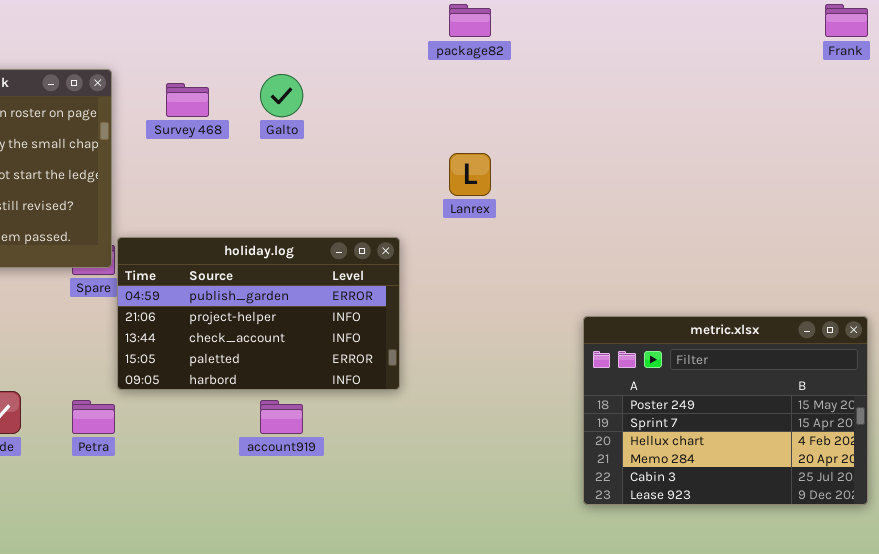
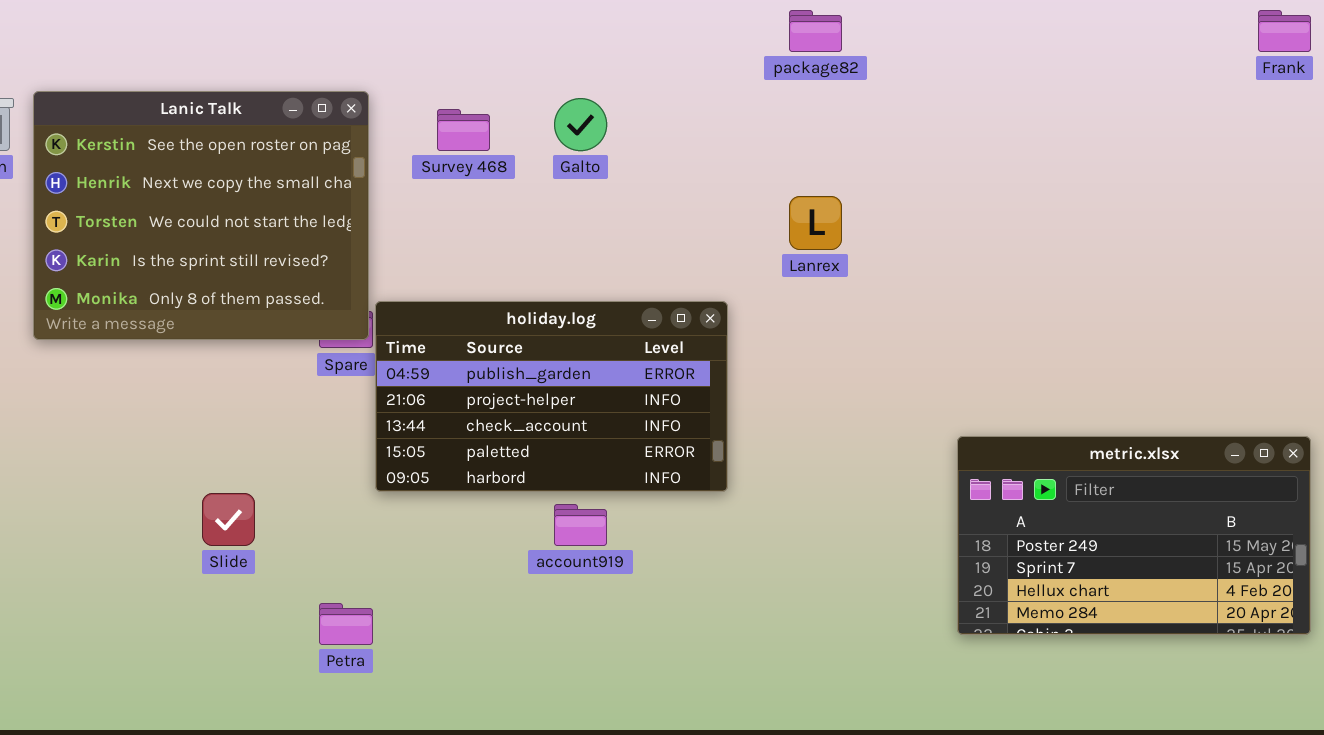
metric.xlsx: [583,316,868,505] -> [957,436,1311,635], resized
Petra: [72,400,115,434] -> [319,603,373,645], moved

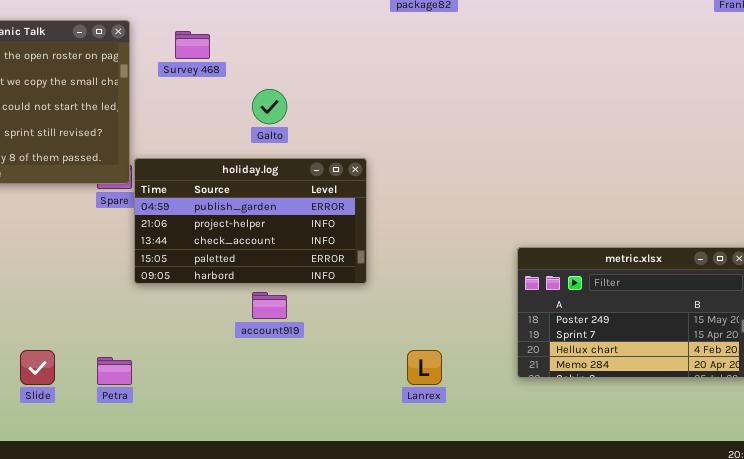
Galto: [554,98,607,151] -> [252,89,287,124], moved
Lanrex: [789,196,842,250] -> [407,350,442,385], moved
Slide: [202,493,255,546] -> [20,350,55,385], moved

